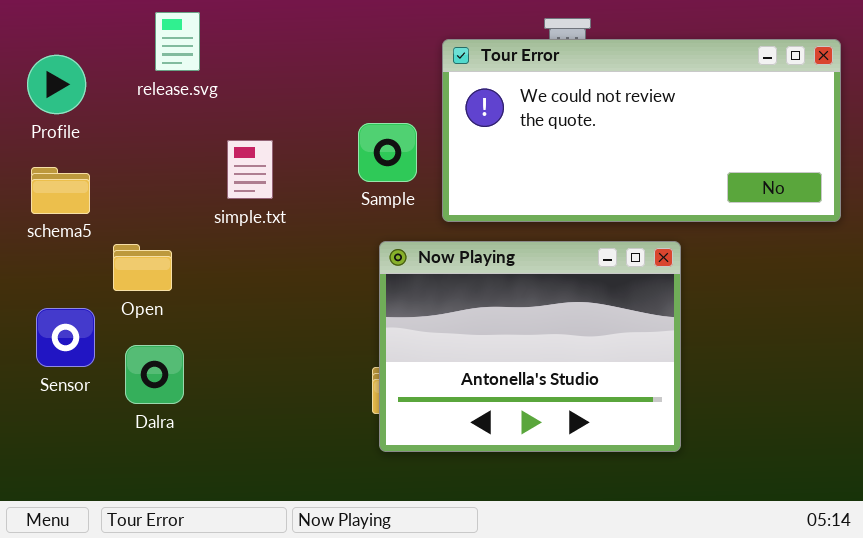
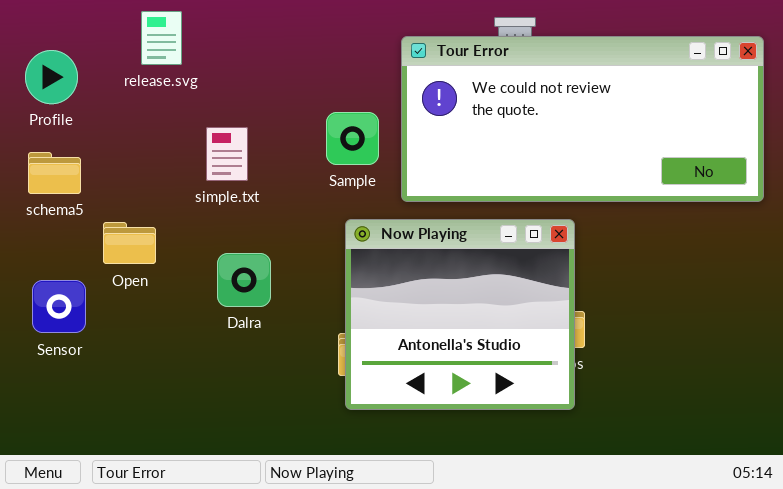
Now Playing: [379,241,681,452] -> [345,219,575,410], resized
Dalra: [125,345,184,404] -> [217,253,271,307], moved

